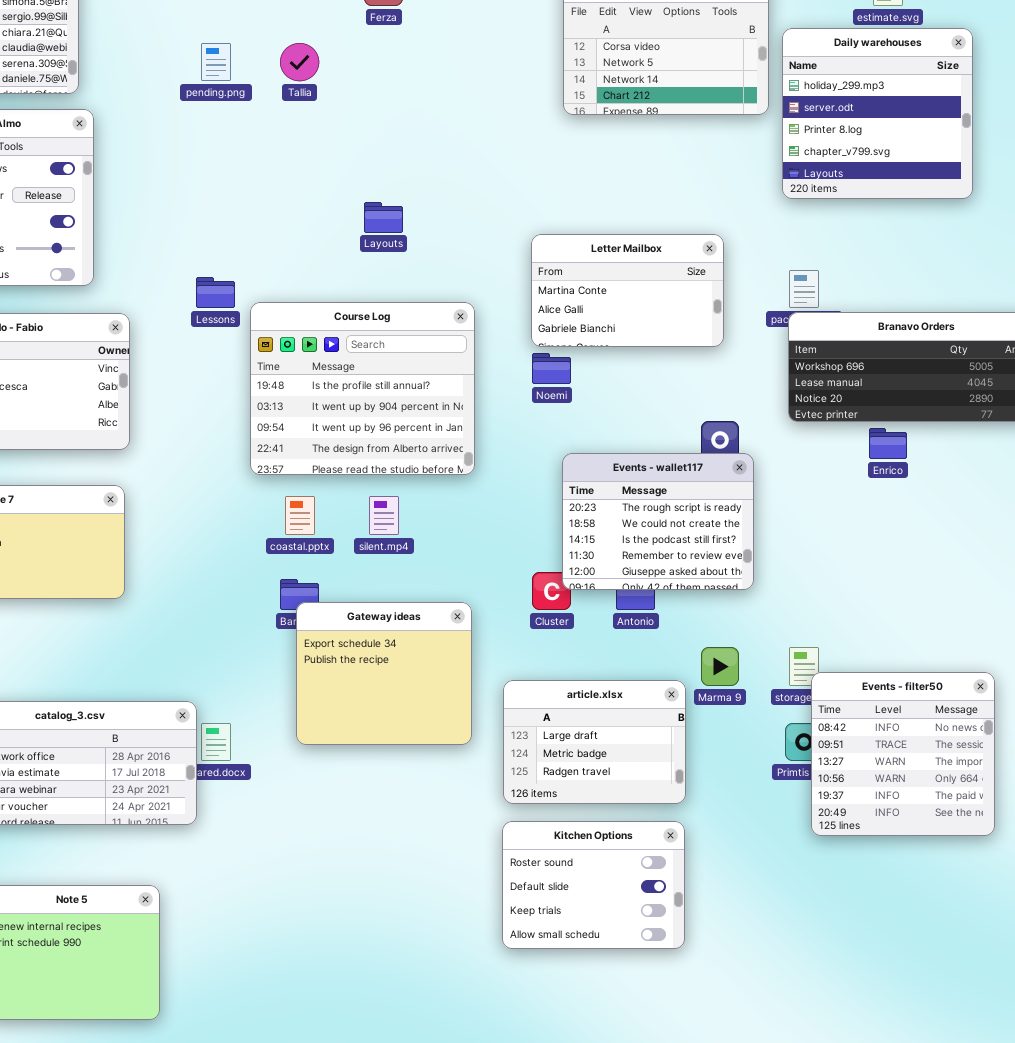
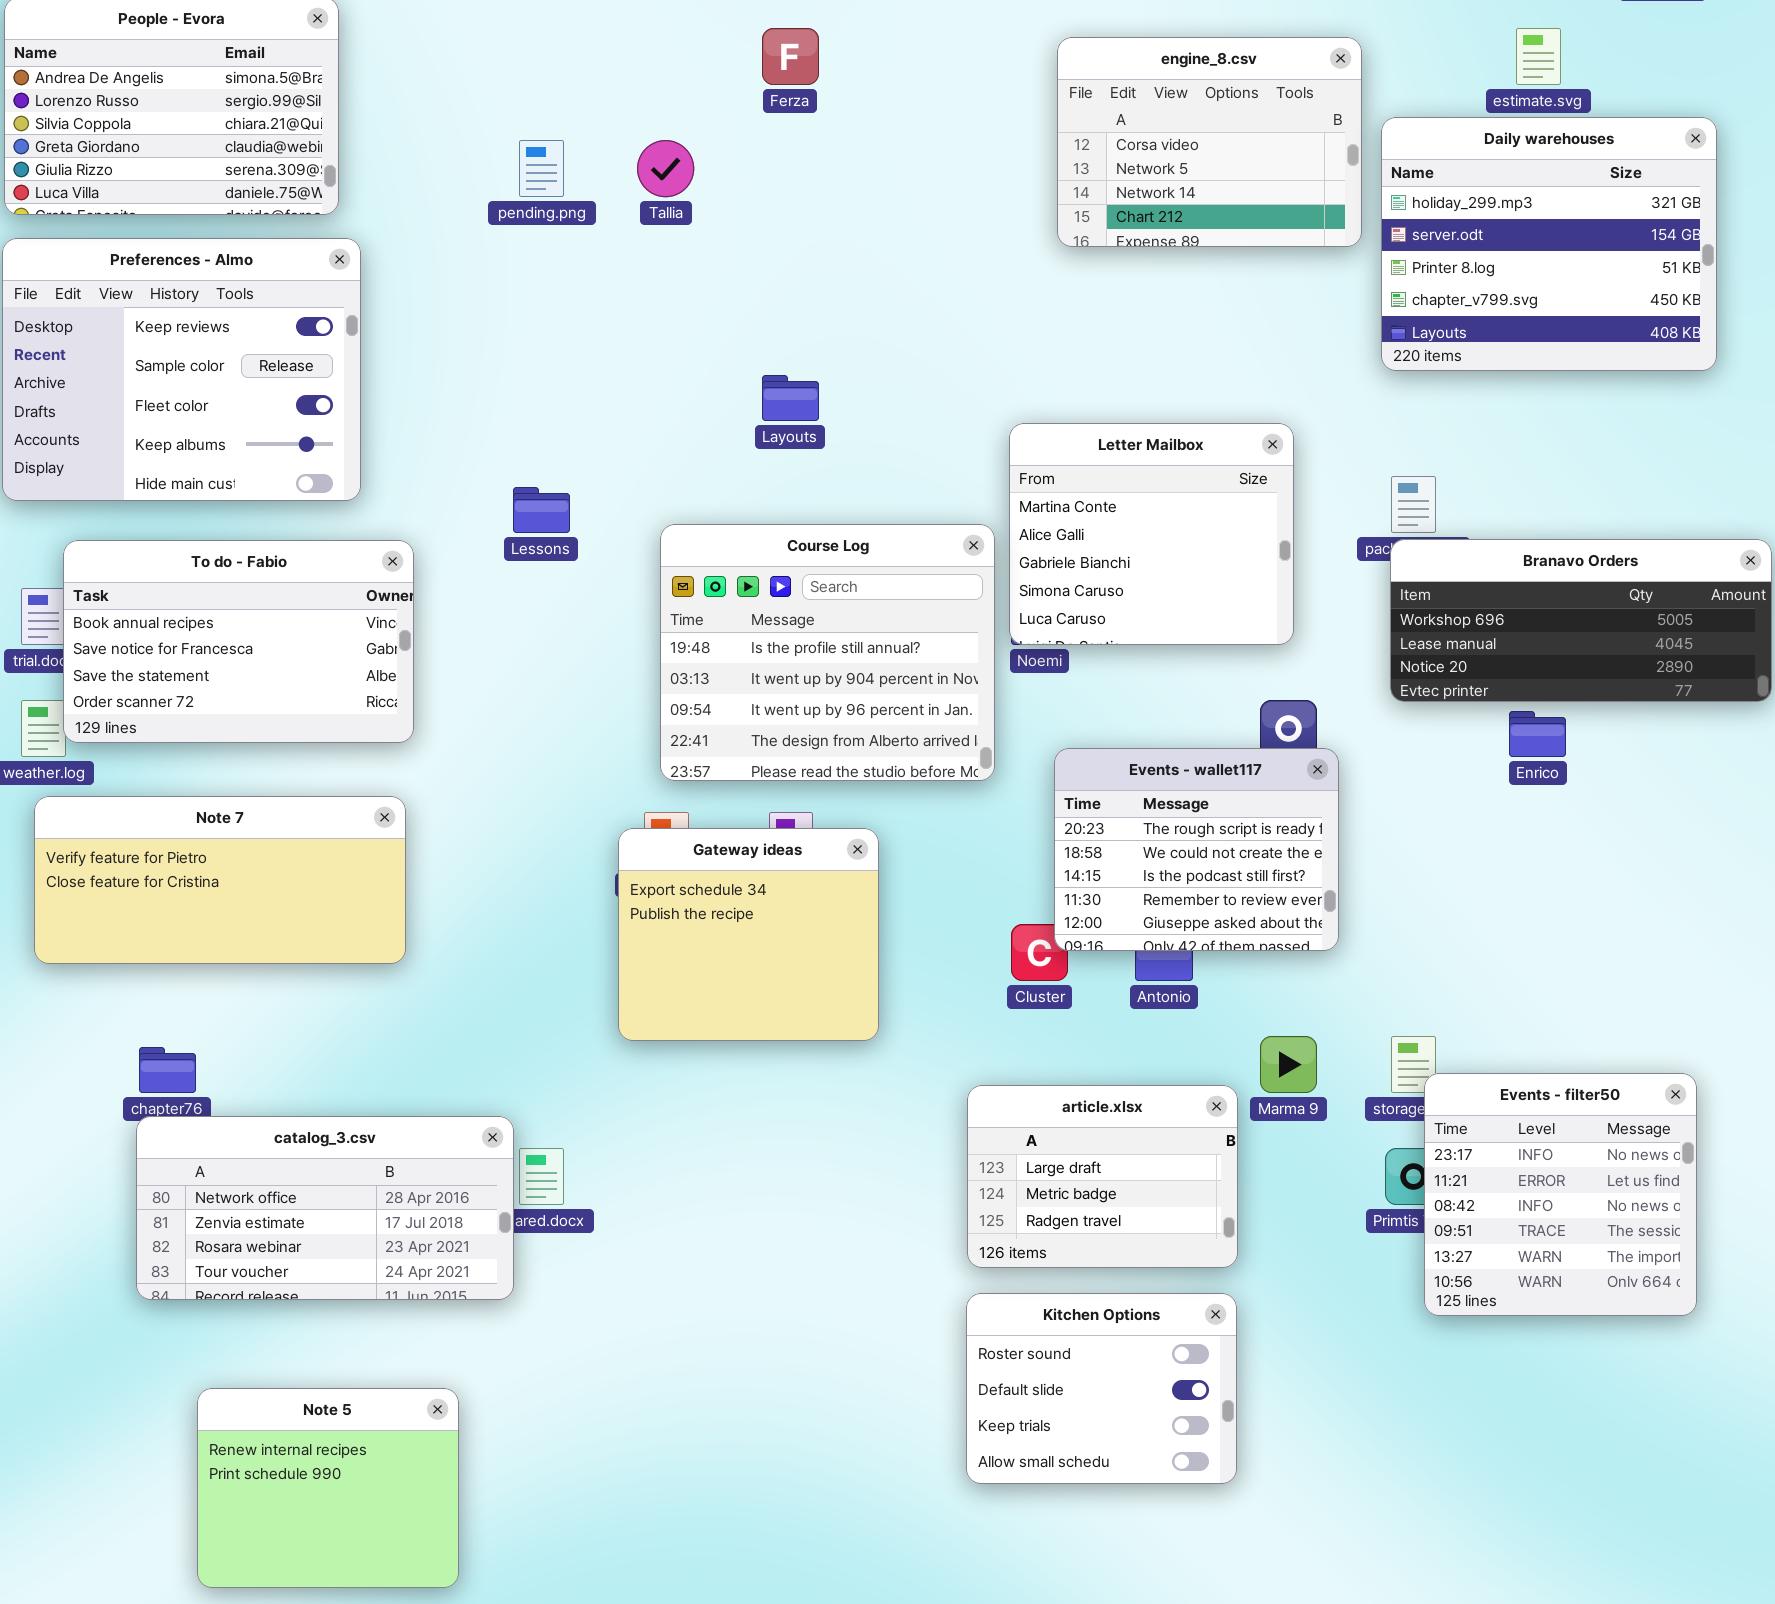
Daily warehouses: [782,28,973,199] -> [1381,117,1717,371], resized
Letter Mailbox: [531,234,724,347] -> [1009,423,1294,645], resized
Course Log: [250,302,475,475] -> [660,524,995,781], moved
Gateway ideas: [296,602,472,745] -> [618,828,879,1041], moved
Events - filter50: [811,672,995,836] -> [1424,1073,1697,1316], scrolled up 2 rows

